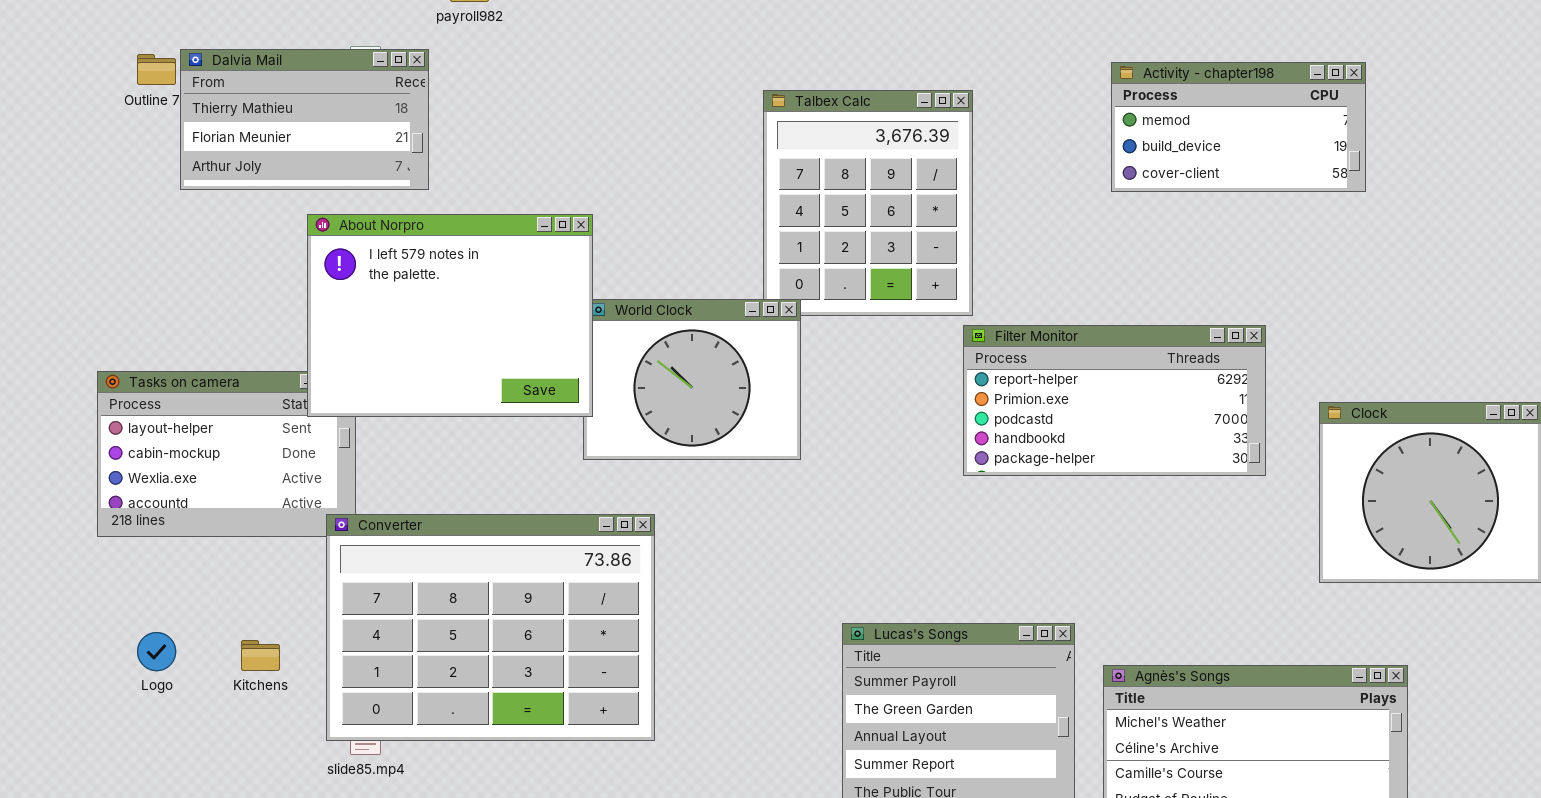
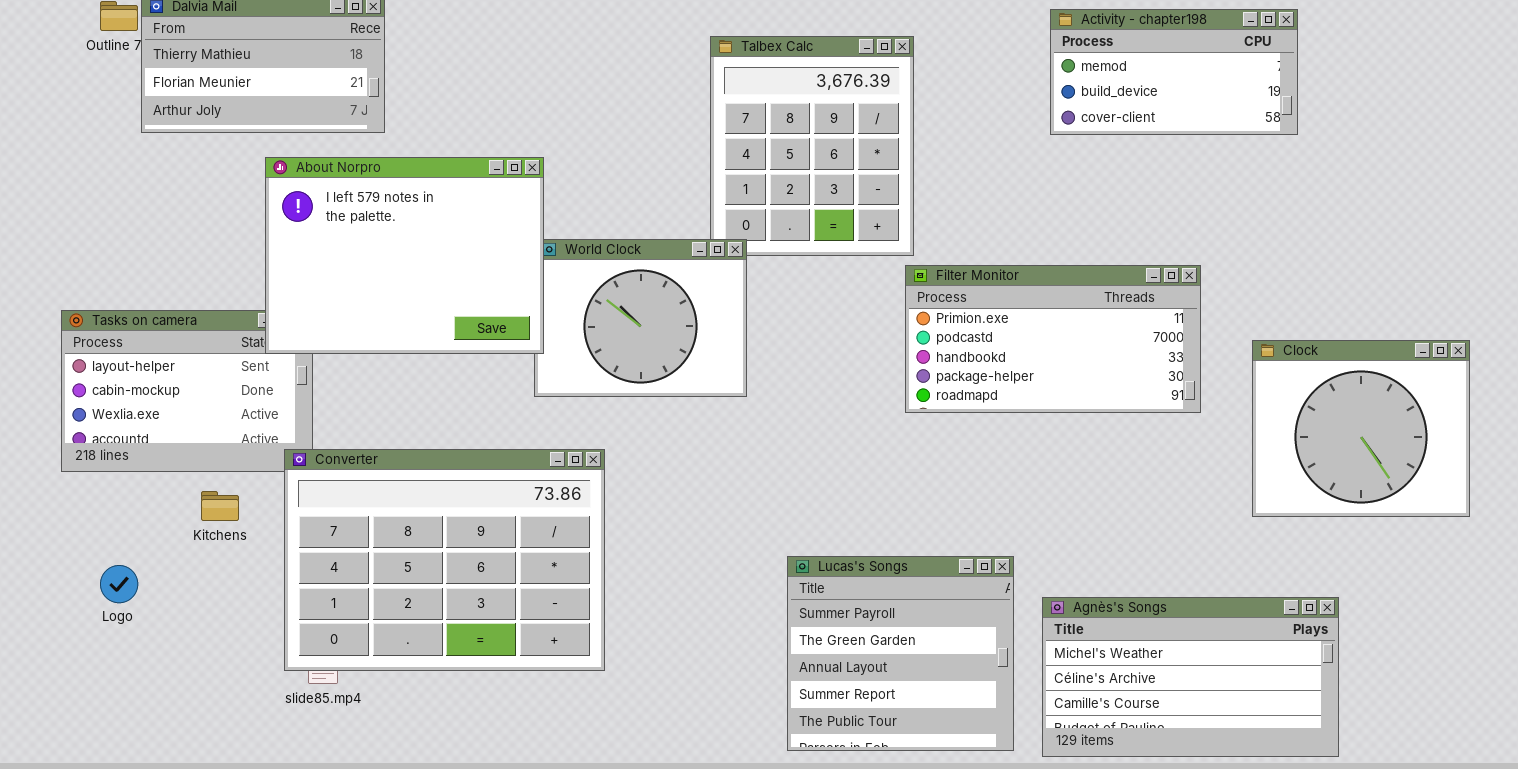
Filter Monitor: [963,325,1266,476] -> [905,265,1201,413], scrolled down 1 row
Kitchens: [241,640,280,671] -> [201,491,239,521], moved

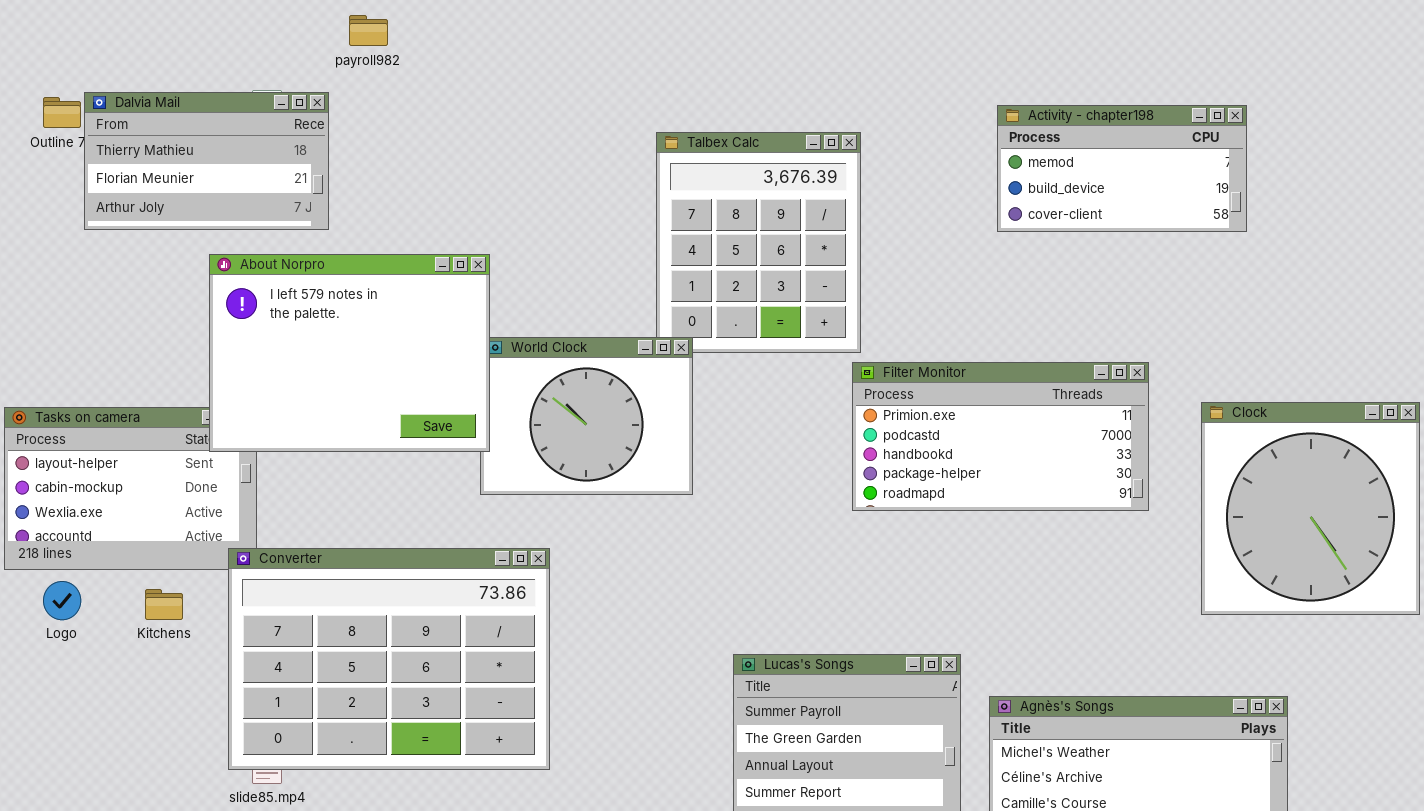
Clock: [1252,340,1470,517] -> [1201,402,1420,615], resized
Logo: [100,565,138,603] -> [43,581,81,620], moved

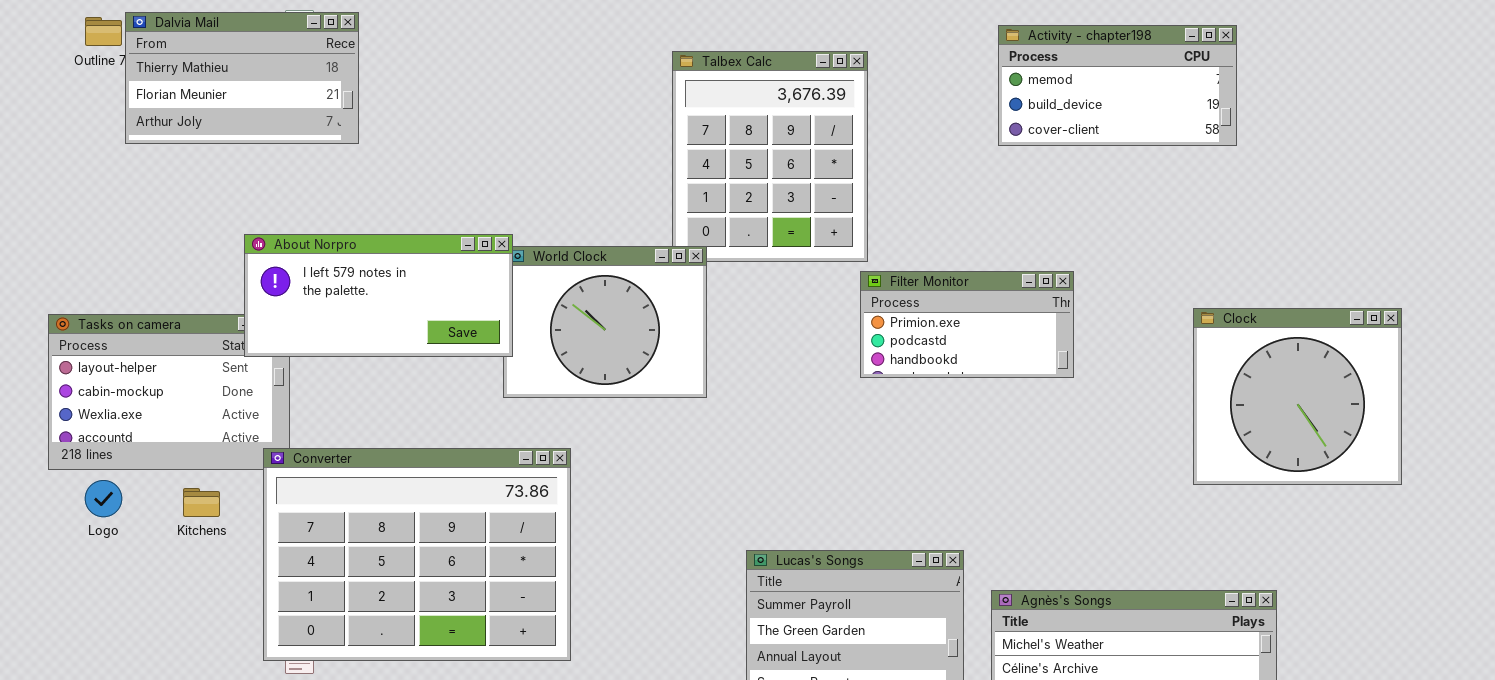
About Norpro: [209,254,490,452] -> [244,234,513,357], resized
Filter Monitor: [852,362,1149,511] -> [860,271,1074,378], resized
Clock: [1201,402,1420,615] -> [1193,308,1402,485], resized

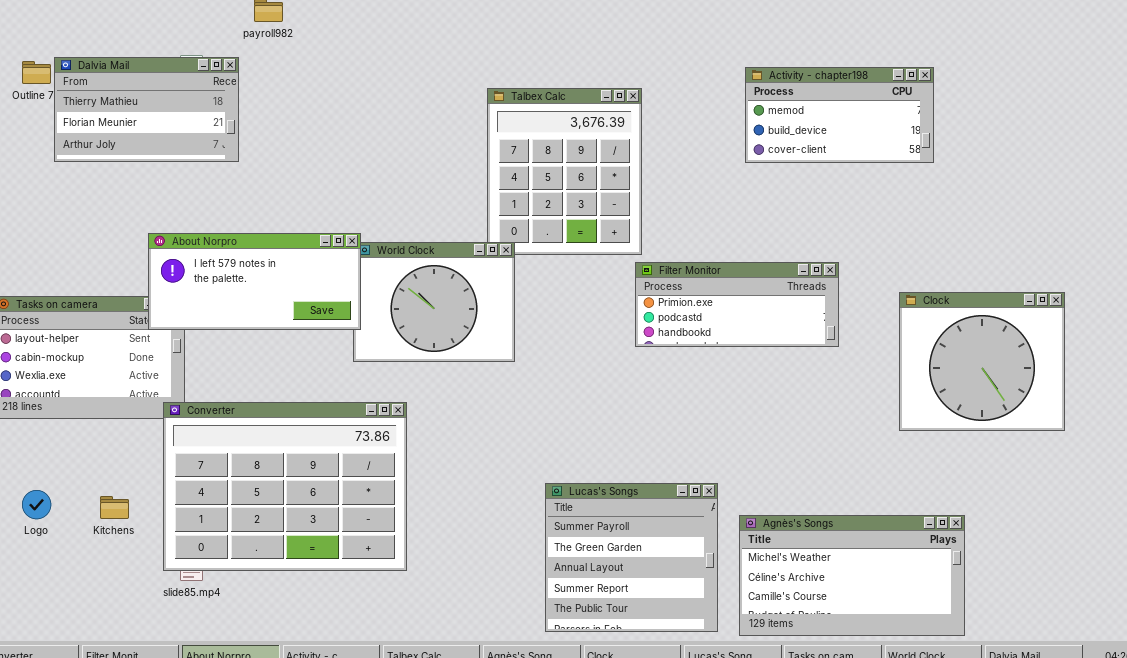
Filter Monitor: [860,271,1074,378] -> [635,262,839,347], resized
Logo: [85,480,122,517] -> [22,490,51,519], moved
Kitchens: [183,488,220,517] -> [100,496,129,519], moved

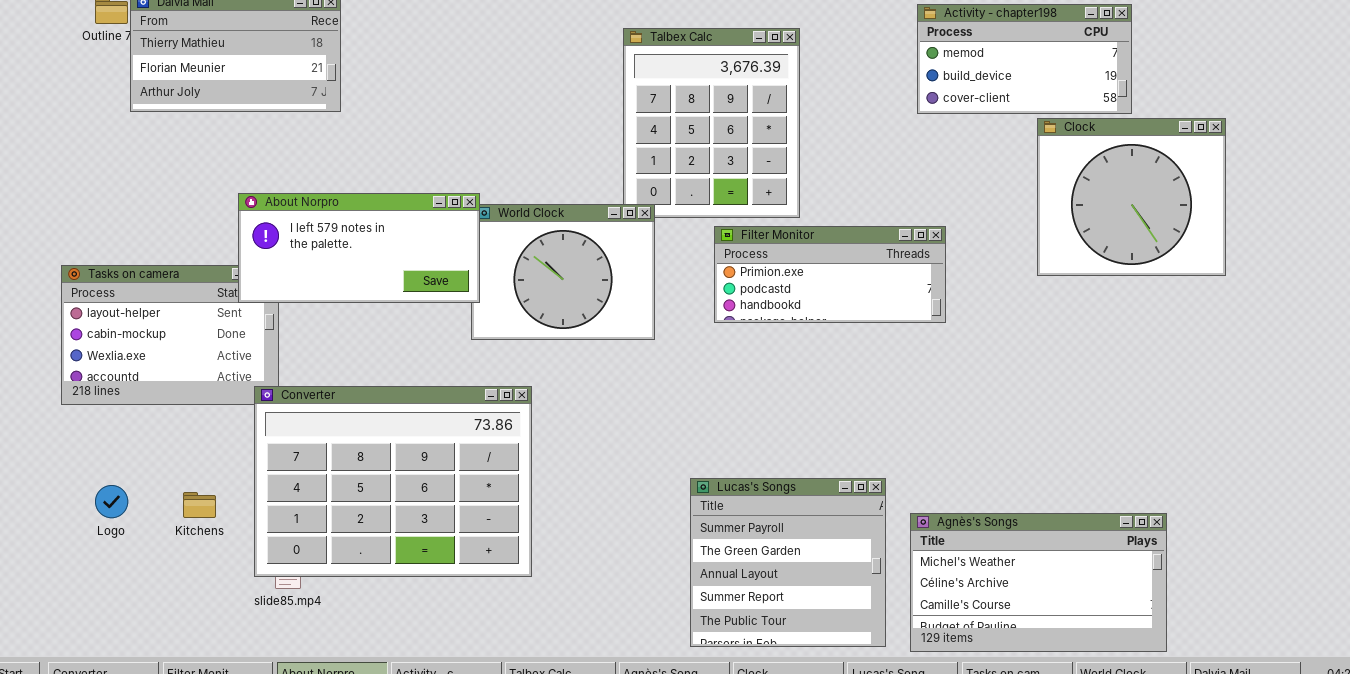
Filter Monitor: [635,262,839,347] -> [714,226,946,323], moved
Clock: [899,292,1065,431] -> [1037,118,1226,276], moved

